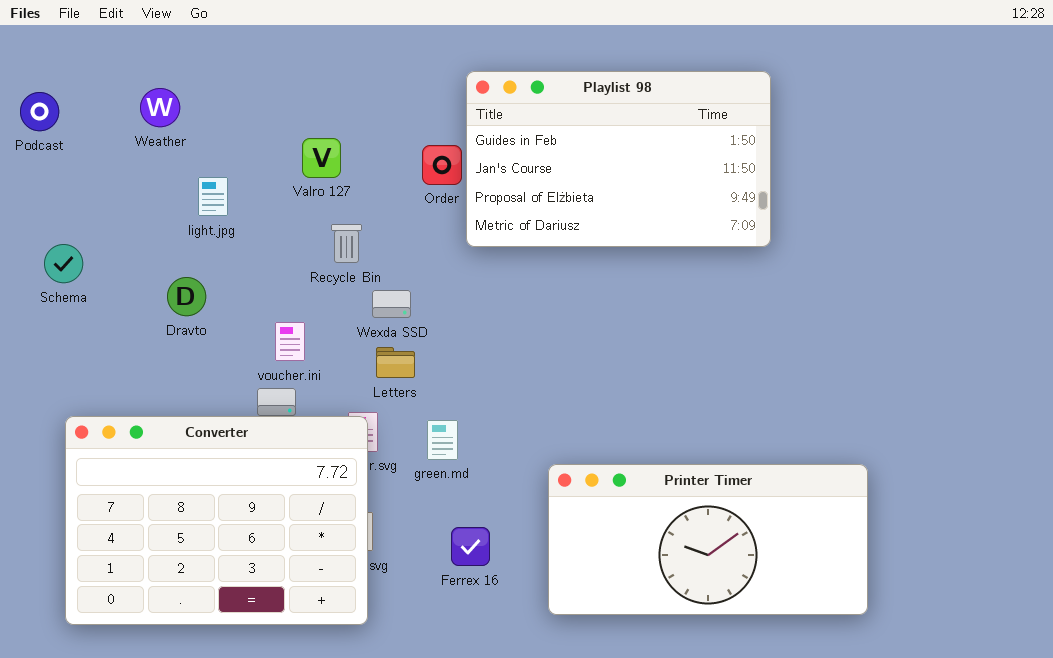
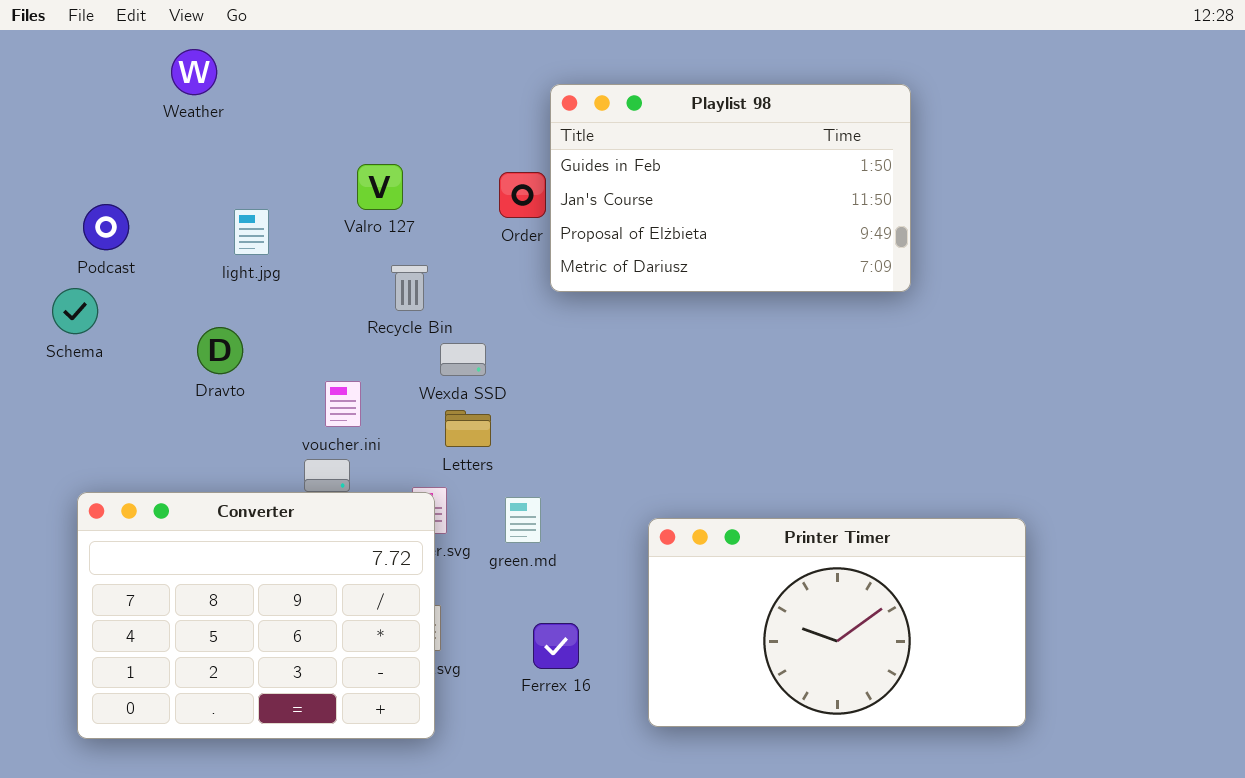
Weather: [140,88,180,127] -> [171,49,217,95], moved
Podcast: [20,92,59,131] -> [83,204,129,250], moved
Printer Timer: [548,464,868,615] -> [648,518,1026,727], resized

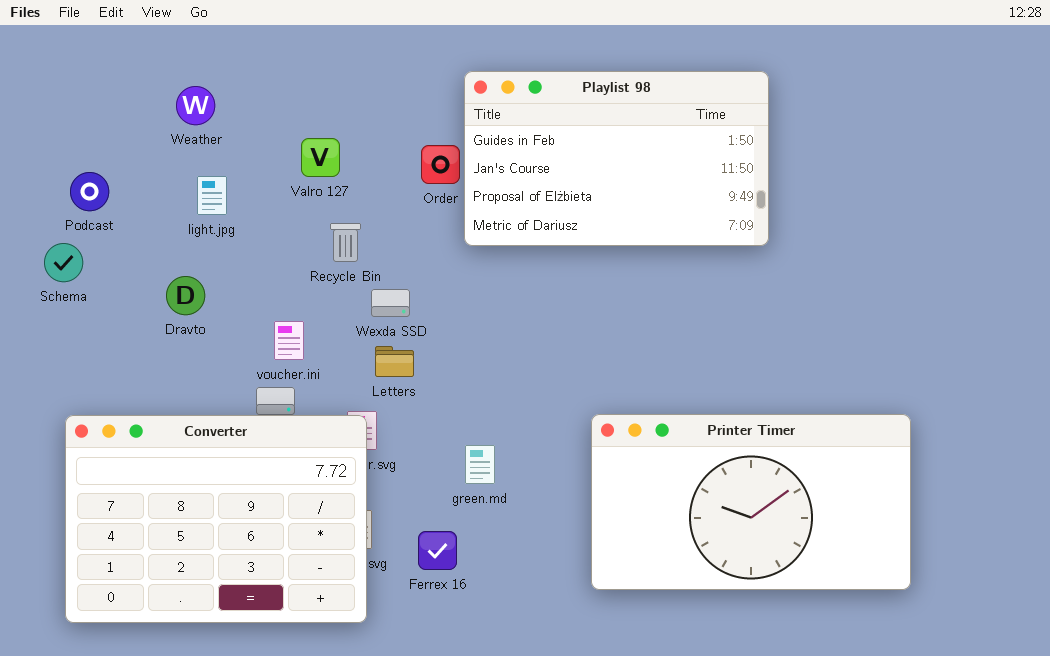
Weather: [171,49,217,95] -> [176,86,215,125], moved
green.md: [505,497,541,543] -> [465,445,495,484], moved
Printer Timer: [648,518,1026,727] -> [591,414,911,590], moved
Ferrex 16: [533,623,579,669] -> [418,531,457,570], moved

